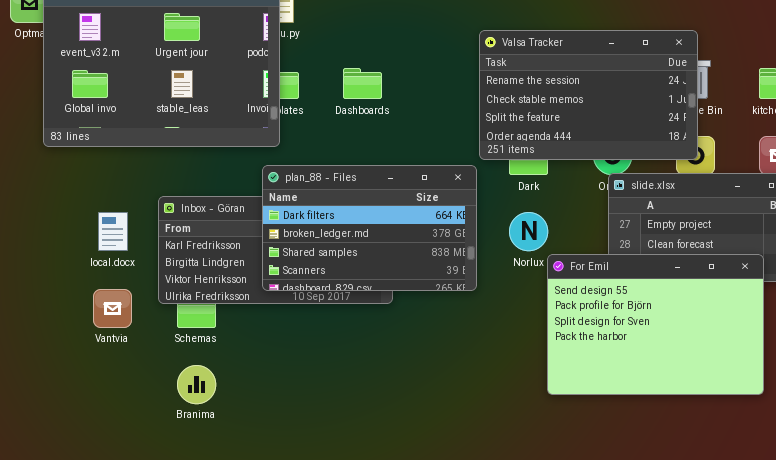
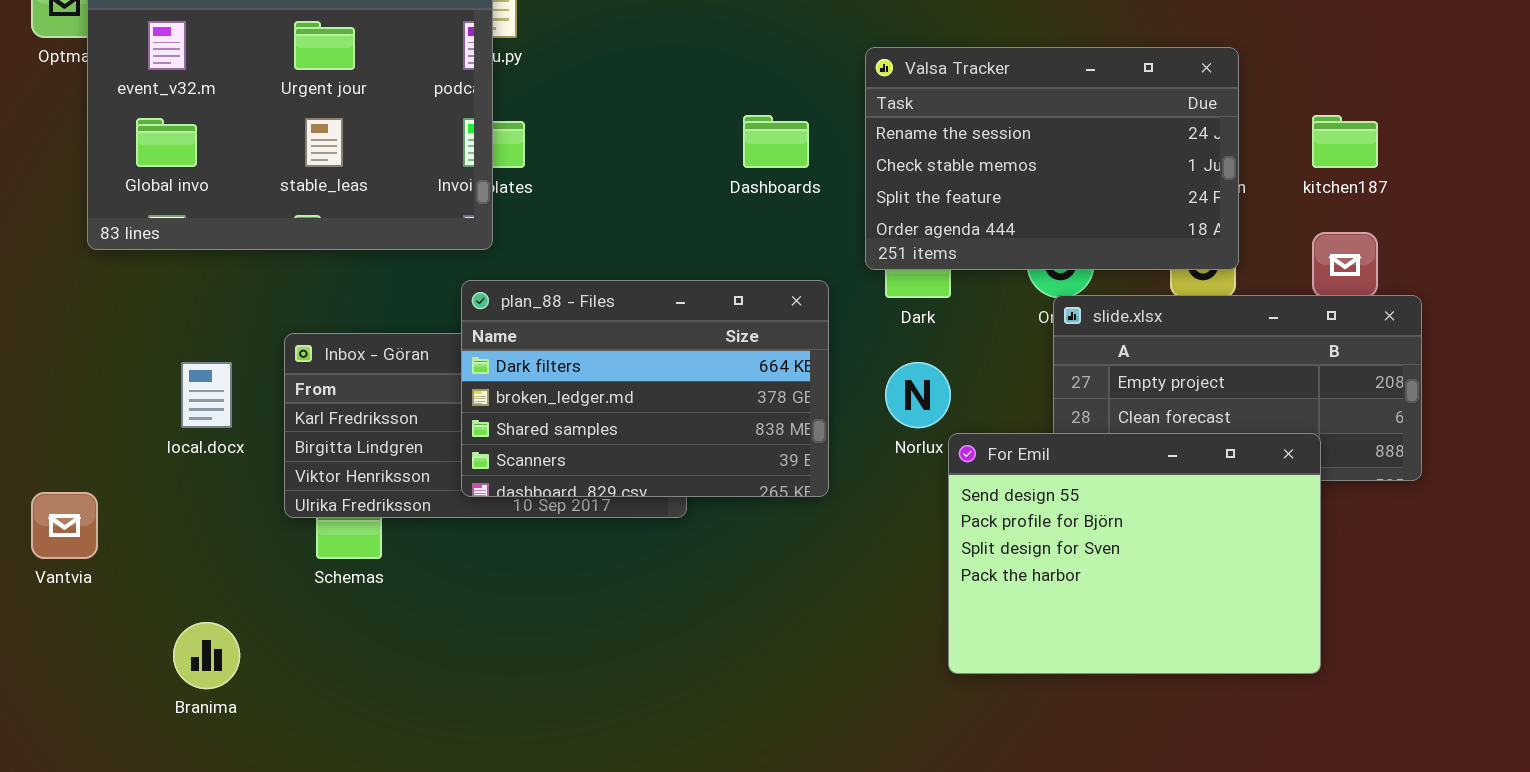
Valsa Tracker: [479,30,698,160] -> [865,47,1239,270], moved
Dashboards: [343,68,382,99] -> [743,115,809,168], moved
Vantvia: [93,289,132,328] -> [31,492,98,559], moved
Branima: [177,365,216,404] -> [173,622,240,689], moved

